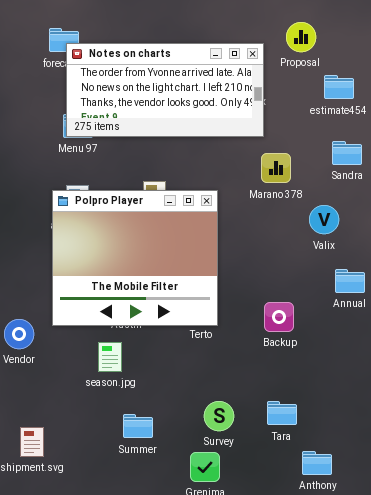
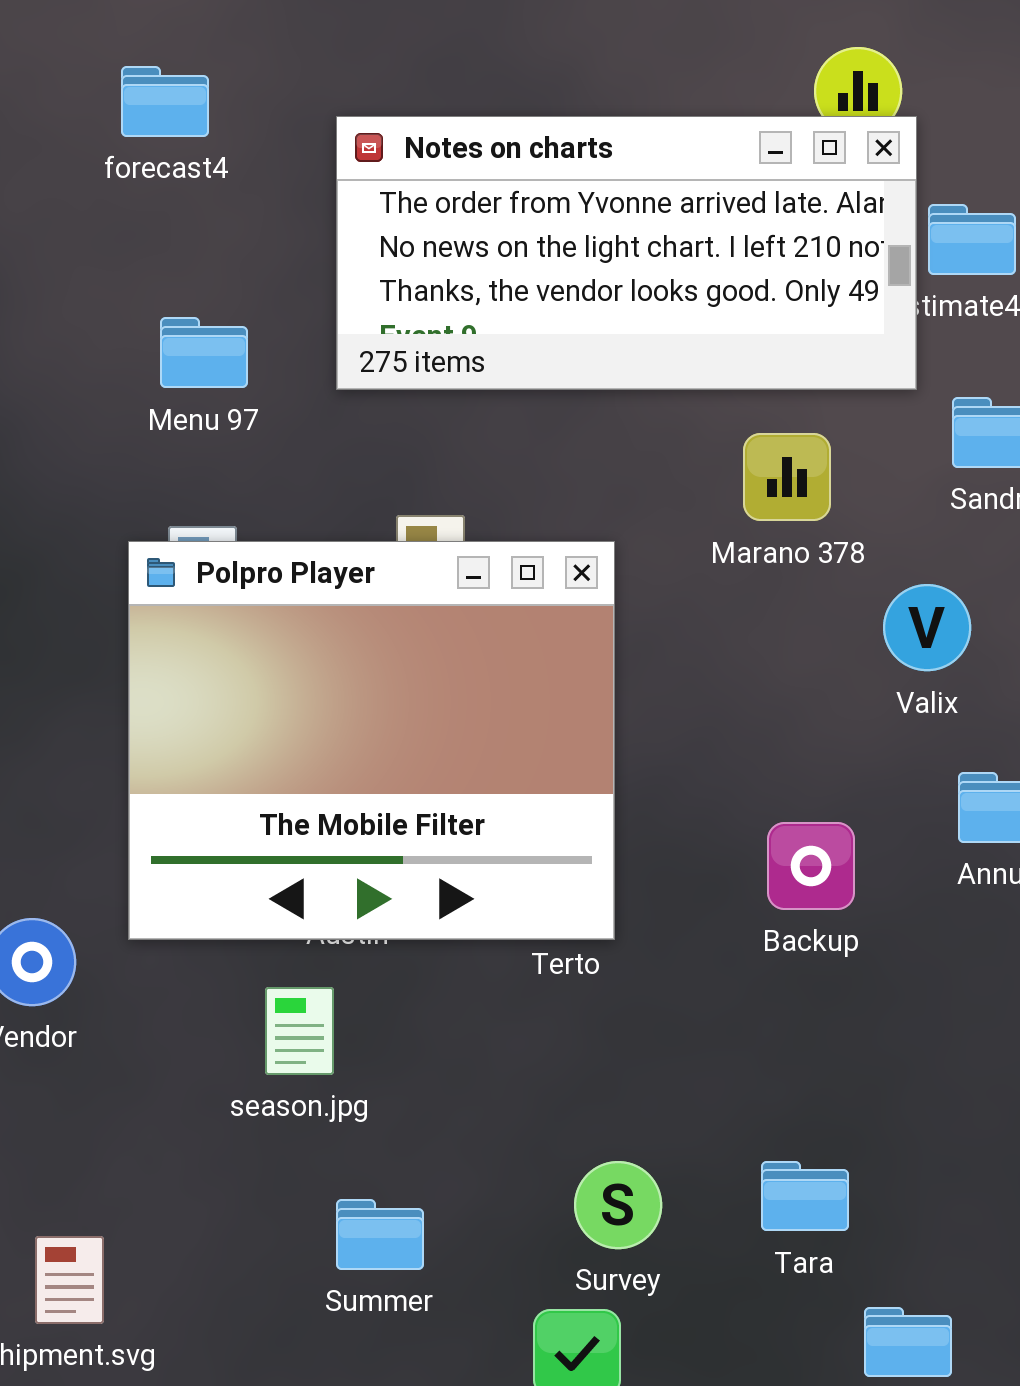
Notes on charts: [66,43,264,137] -> [336,116,917,390], moved
Backup: [264,302,294,332] -> [767,822,855,910], moved

